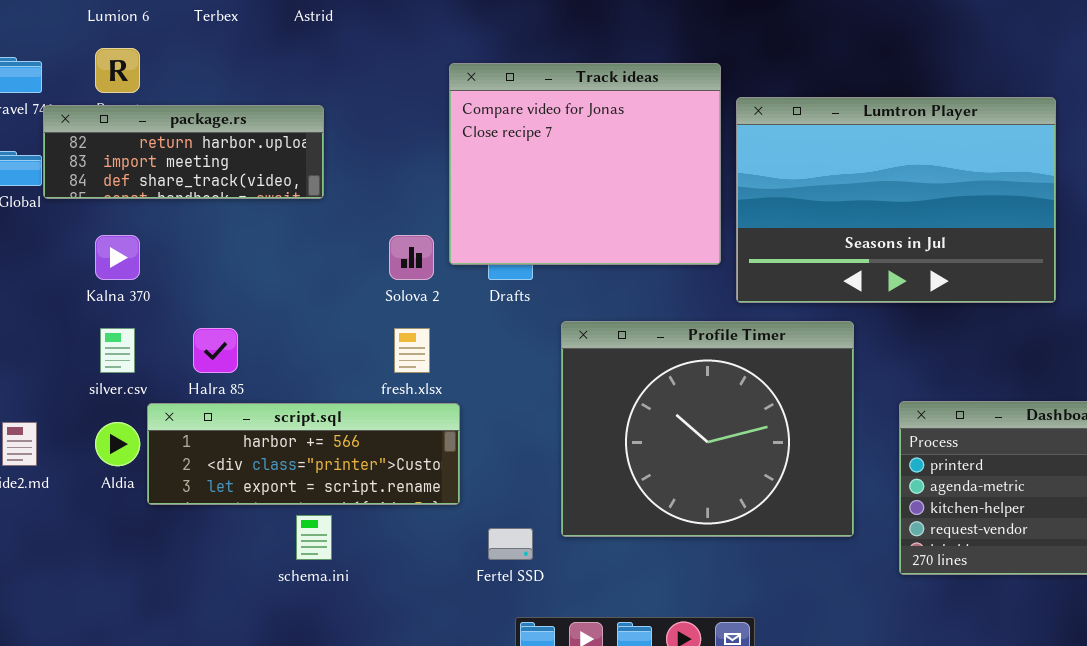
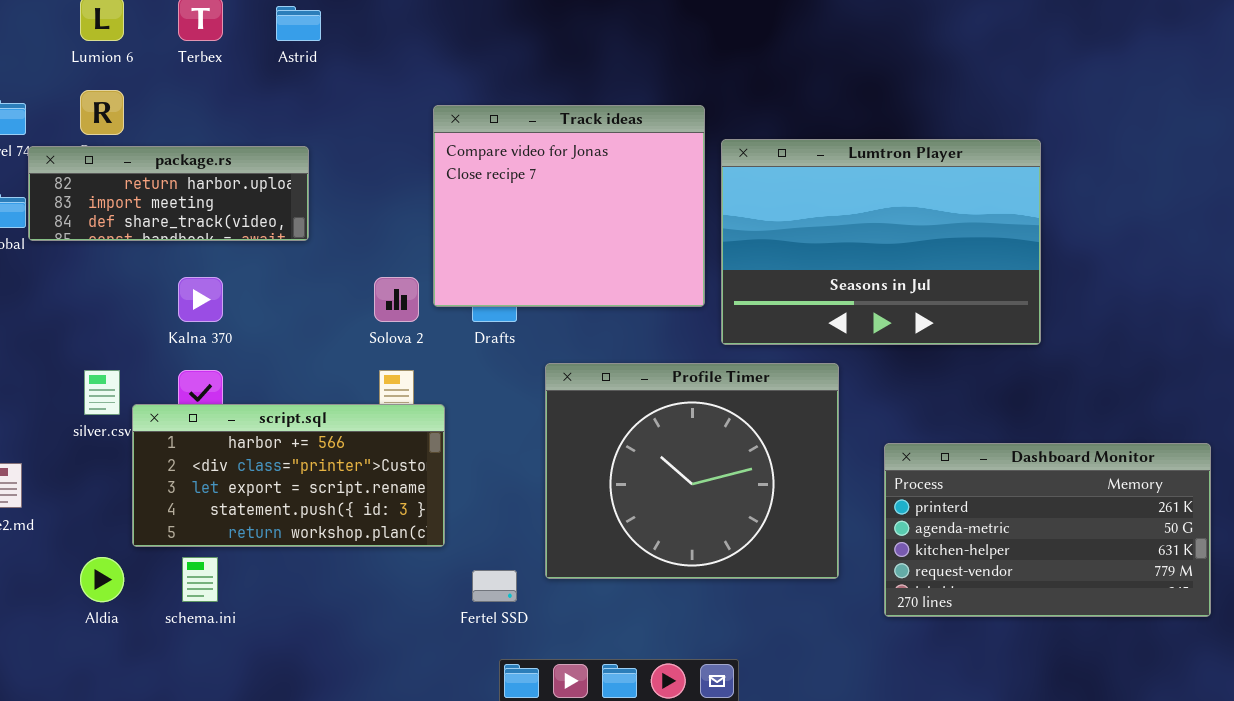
Kalna 370: [95,235,140,280] -> [178,277,223,322], moved
script.sql: [147,403,460,505] -> [132,404,445,547], resized
Aldia: [95,422,140,466] -> [80,557,124,602], moved
schema.ini: [296,515,332,560] -> [182,557,218,602], moved

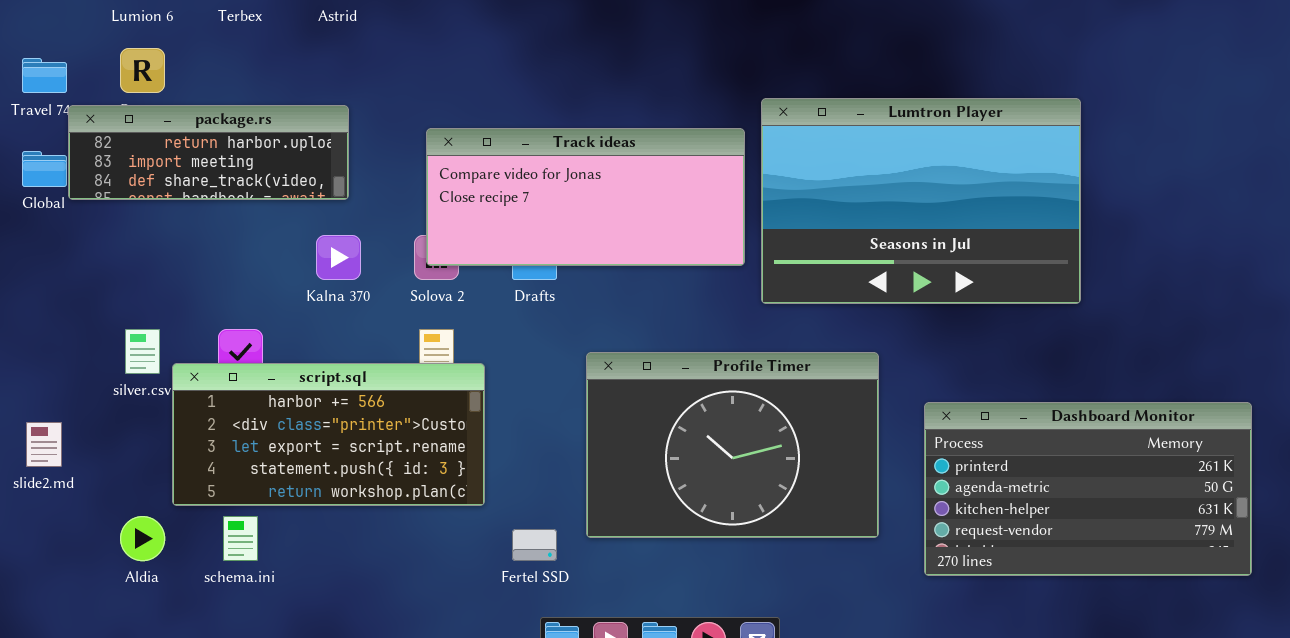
Track ideas: [433,105,705,307] -> [426,128,745,266], resized
Kalna 370: [178,277,223,322] -> [316,235,361,280], moved
Profile Timer: [545,363,839,579] -> [586,352,879,538], resized

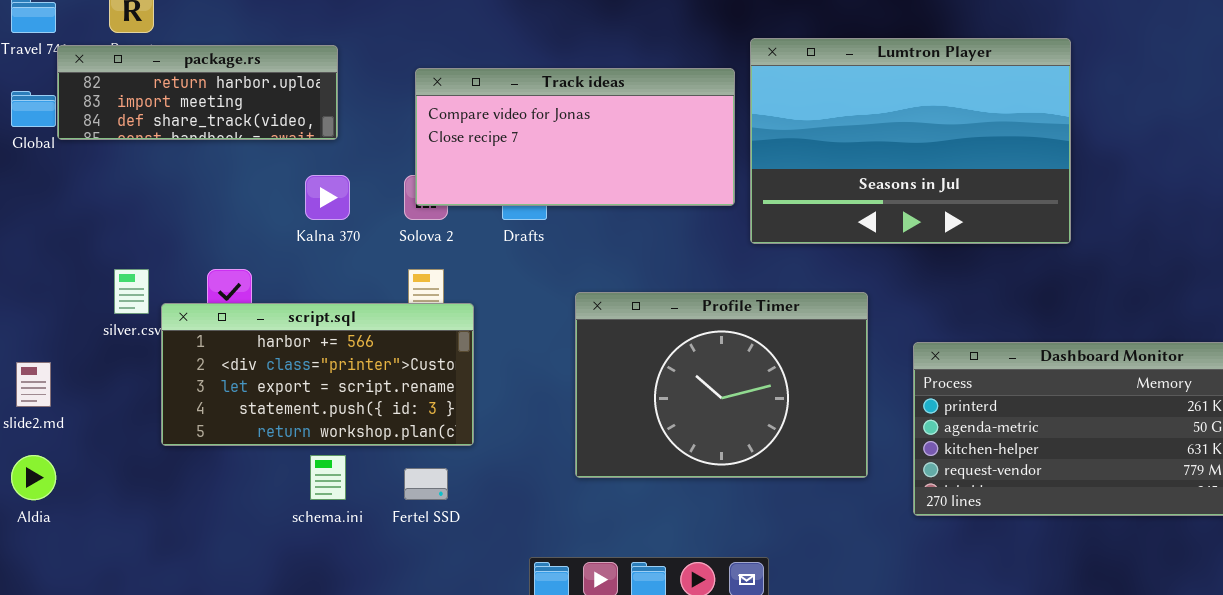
Aldia: [120,516,165,561] -> [11,455,56,500], moved
schema.ini: [223,516,258,561] -> [310,455,346,500], moved
Fertel SSD: [512,529,557,561] -> [404,468,448,500], moved

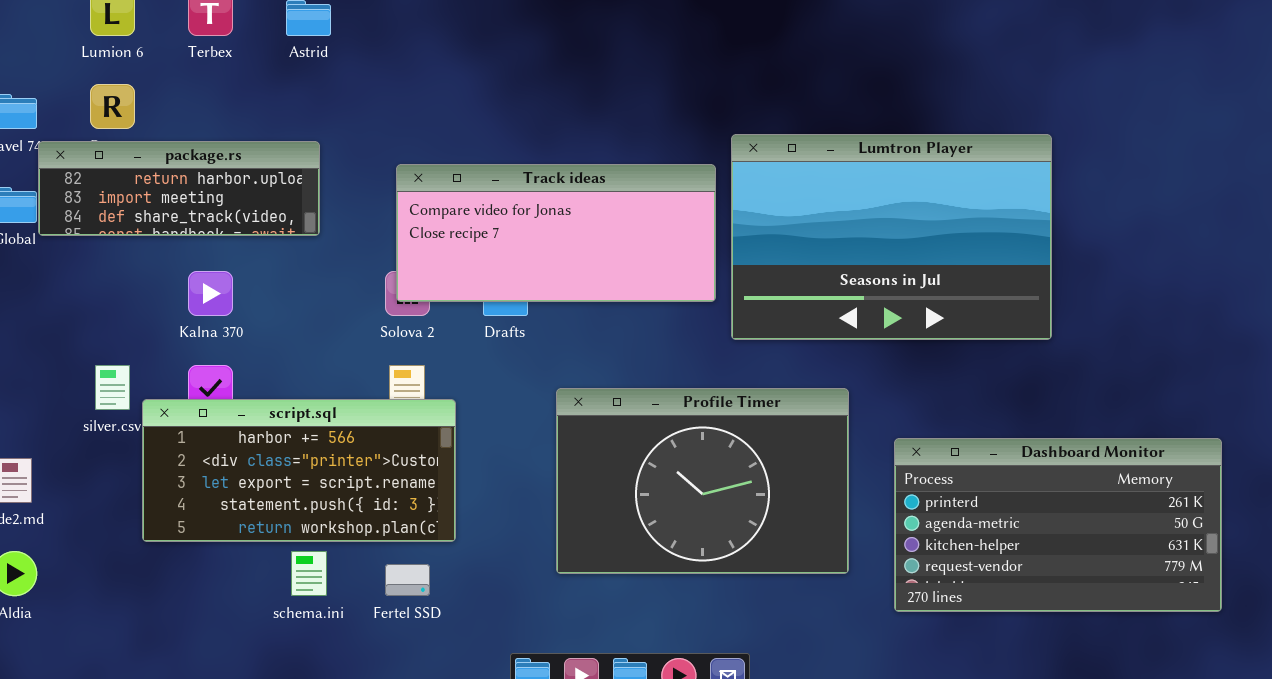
Kalna 370: [305,175,350,220] -> [188,271,233,316], moved

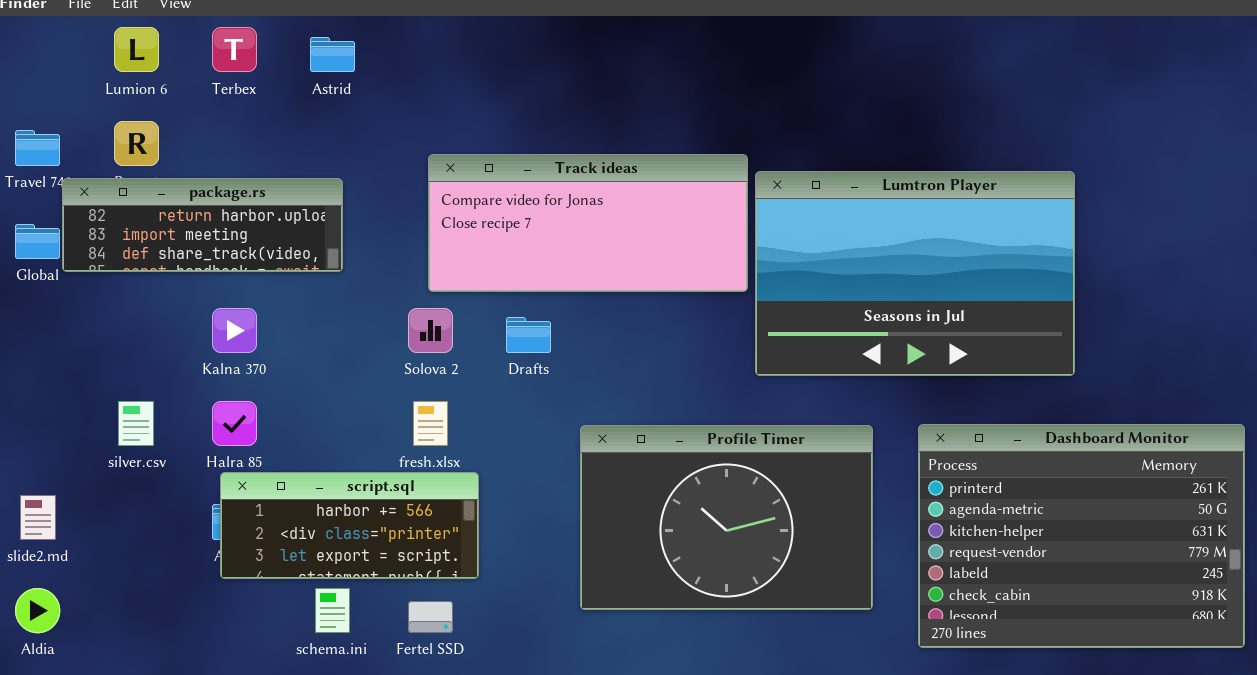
Track ideas: [396,164,716,302] -> [428,154,748,292], moved
script.sql: [142,399,456,542] -> [220,472,479,579], resized
Dashboard Monitor: [894,438,1222,612] -> [918,424,1245,648], resized

